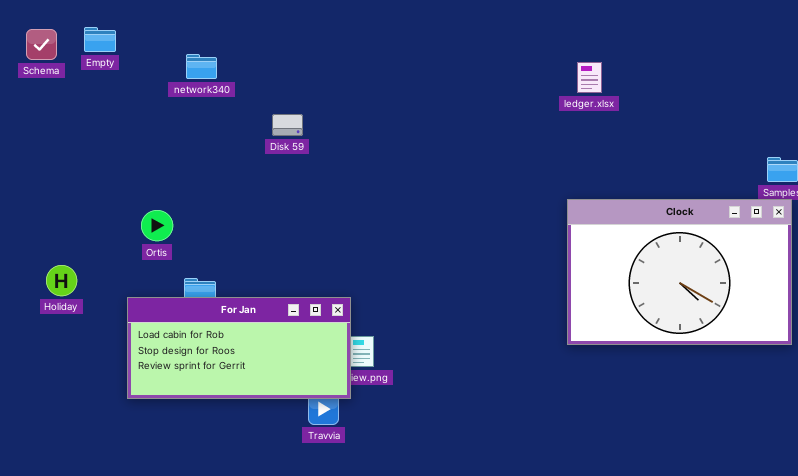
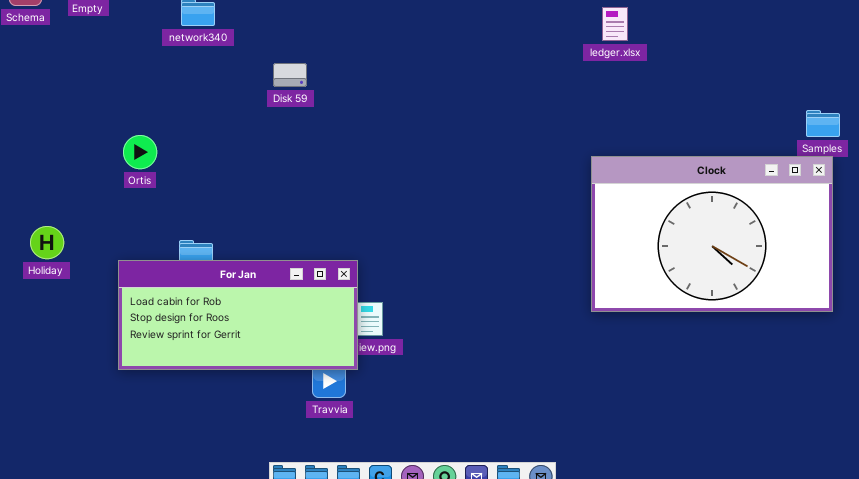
Ortis: [141,210,173,241] -> [123,135,157,169], moved

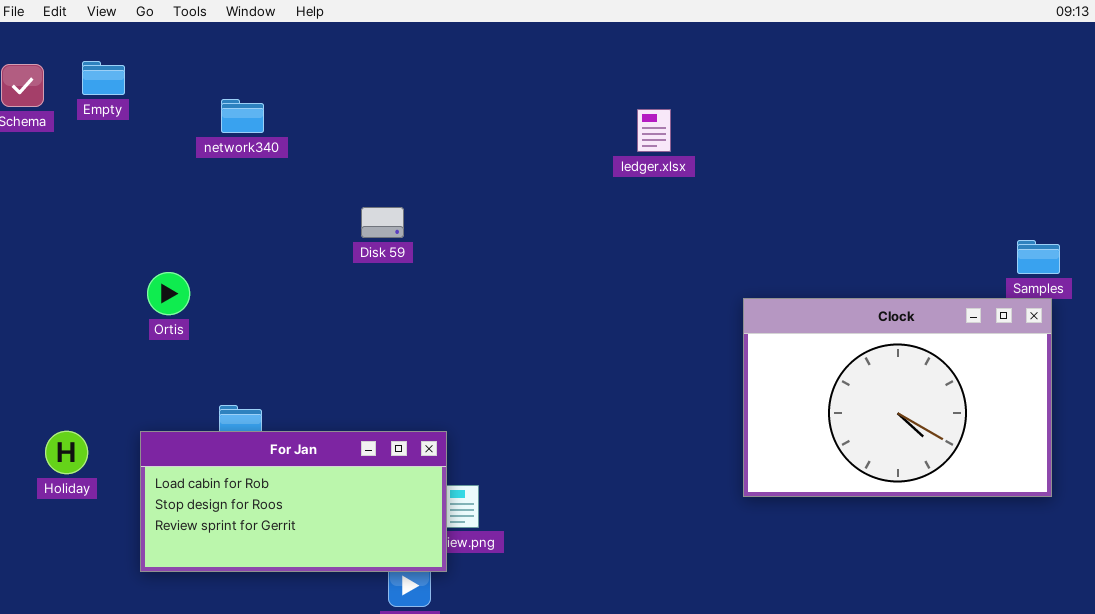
ledger.xlsx: [602,7,628,41] -> [637,109,671,152], moved
Disk 59: [273,63,307,87] -> [361,207,404,238], moved
Holiday: [30,226,64,259] -> [45,431,88,474], moved

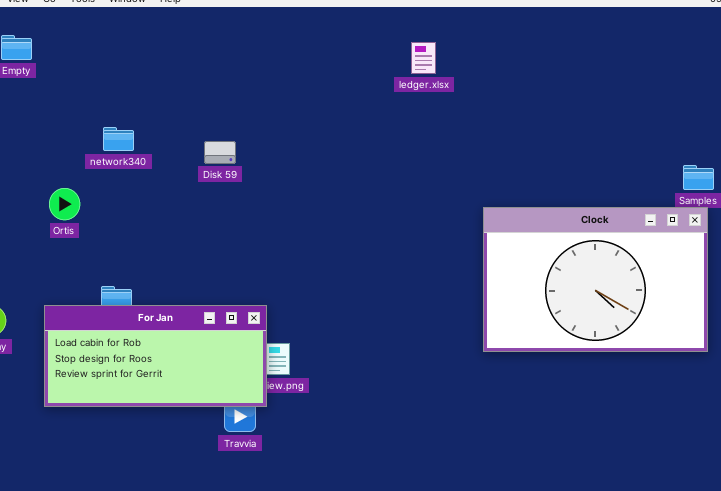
network340: [221,99,264,133] -> [103,127,134,151], moved
ledger.xlsx: [637,109,671,152] -> [411,42,436,74], moved

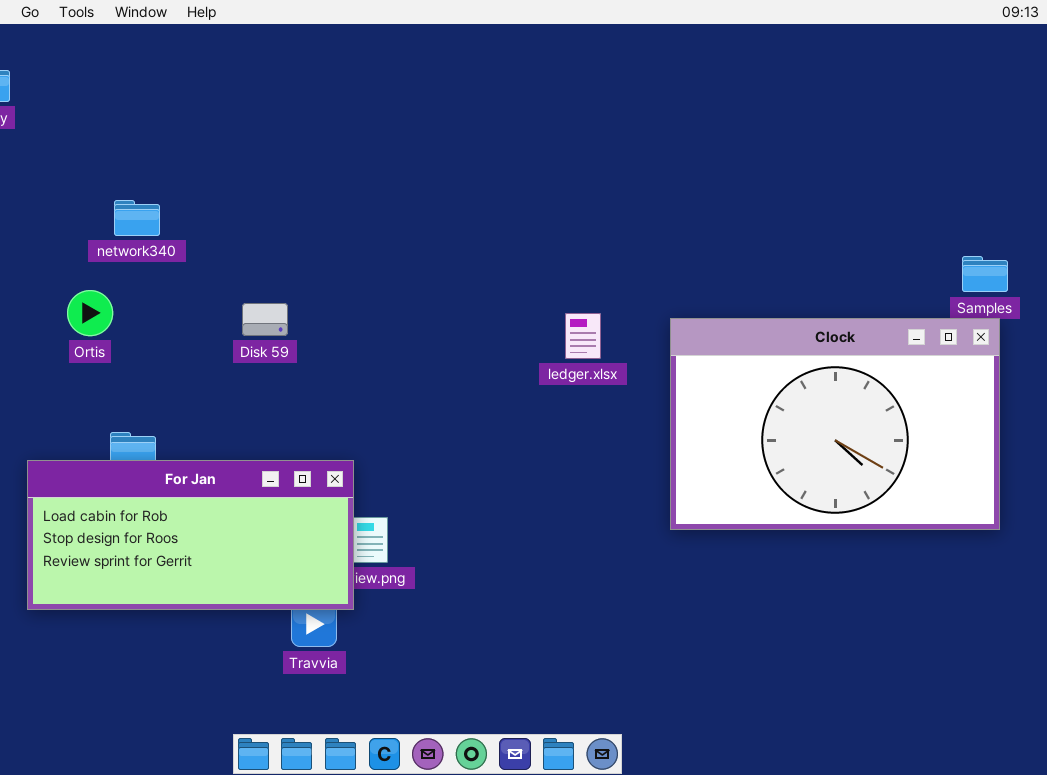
ledger.xlsx: [411,42,436,74] -> [565,313,601,359], moved
Disk 59: [204,141,236,164] -> [242,303,288,336], moved
Ortis: [49,188,80,220] -> [67,290,113,336], moved

